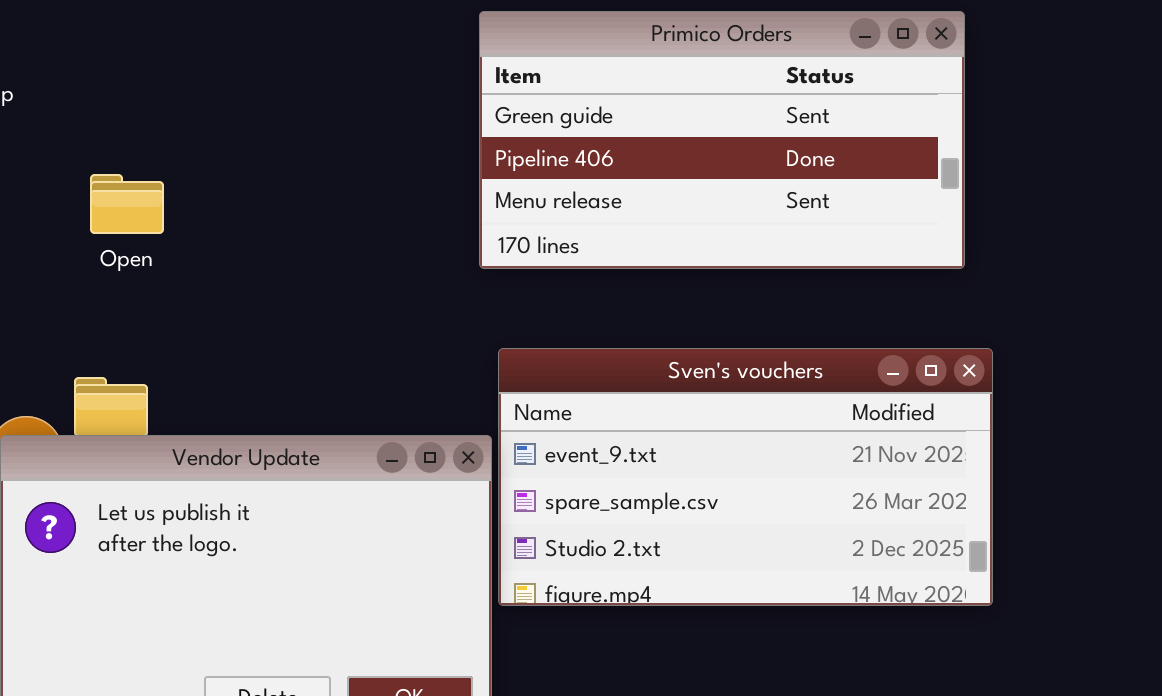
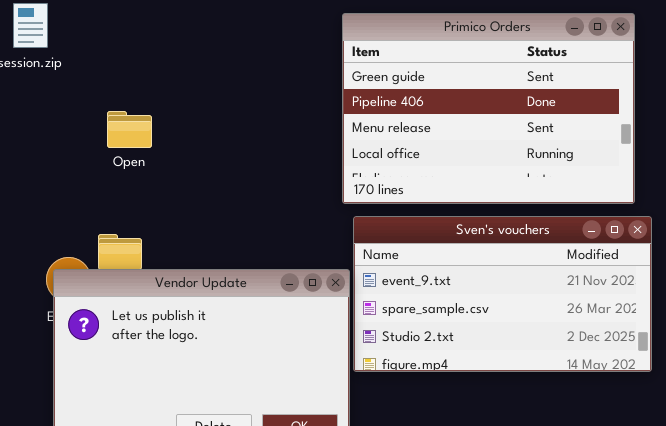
Primico Orders: [479,11,965,269] -> [342,13,635,204], resized

